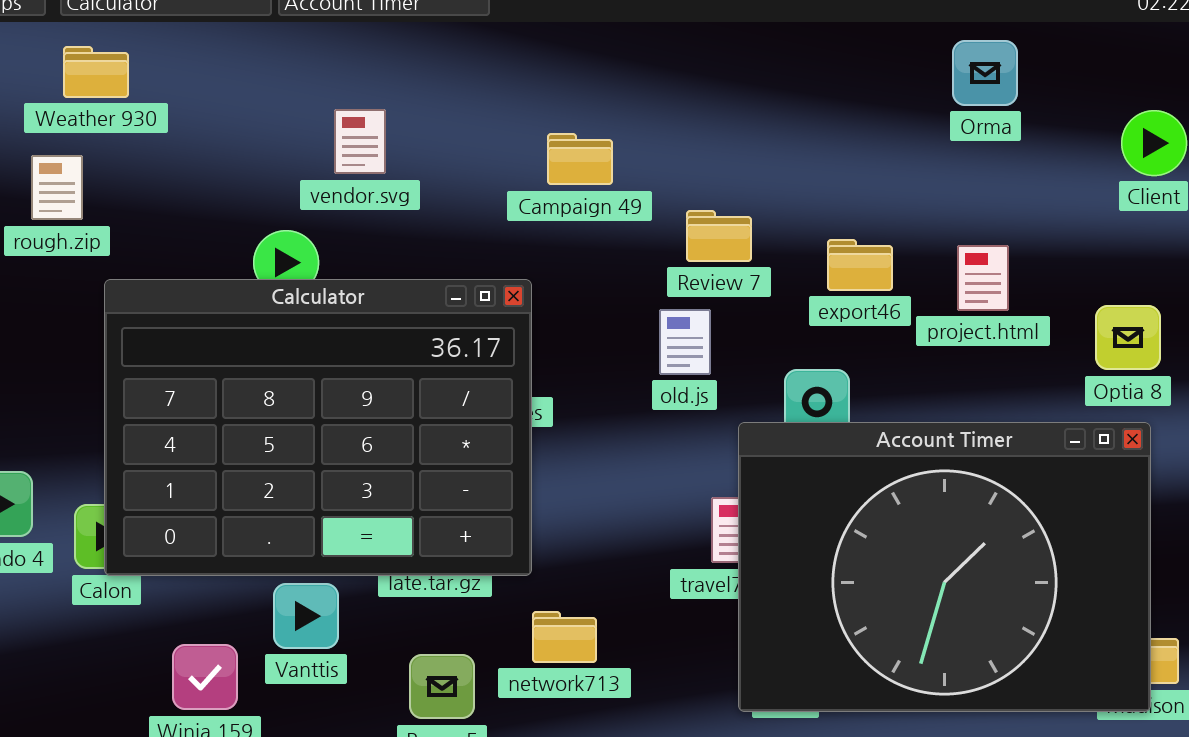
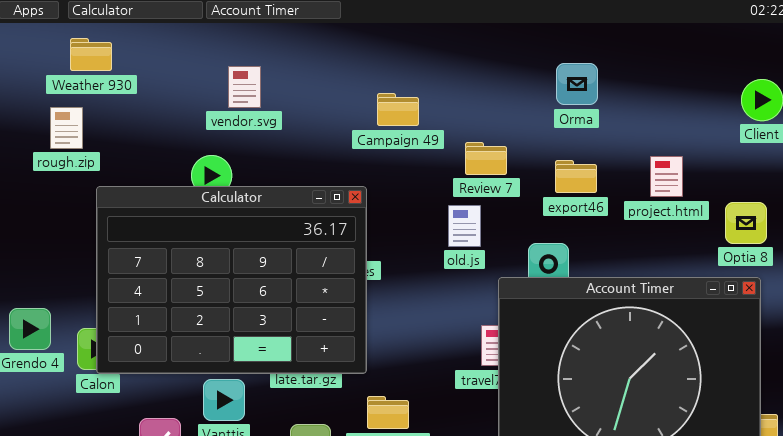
Orma: [952,40,1018,106] -> [556,63,598,105], moved
vendor.svg: [334,109,386,174] -> [228,66,261,108], moved
project.html: [957,245,1009,311] -> [650,156,683,197], moved

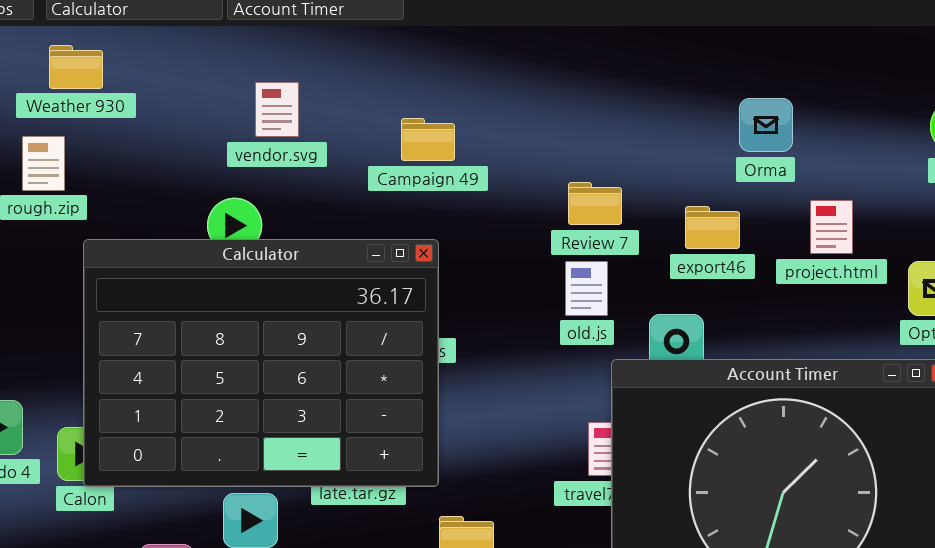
Orma: [556,63,598,105] -> [739,98,793,152], moved
Campaign 49: [377,93,419,126] -> [401,118,455,161], moved
old.js: [448,205,481,247] -> [565,261,608,316], moved

